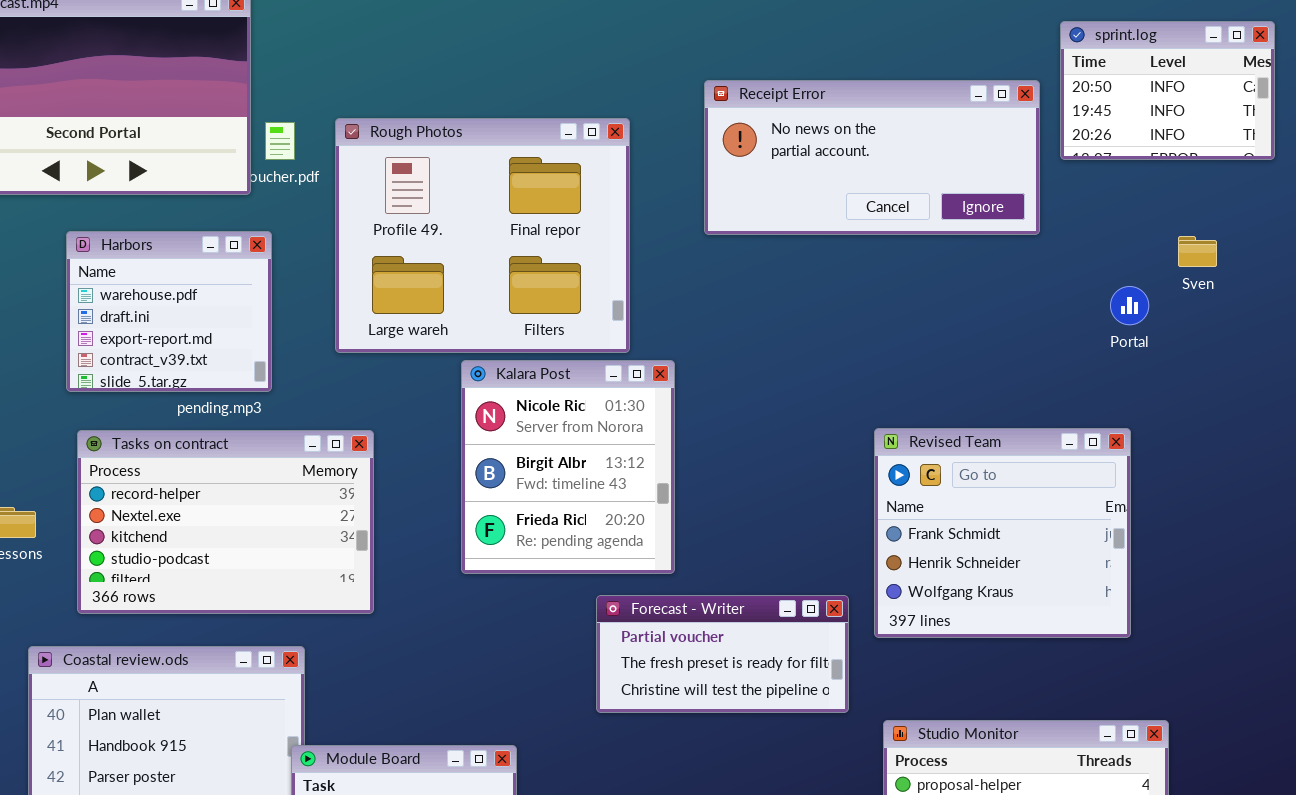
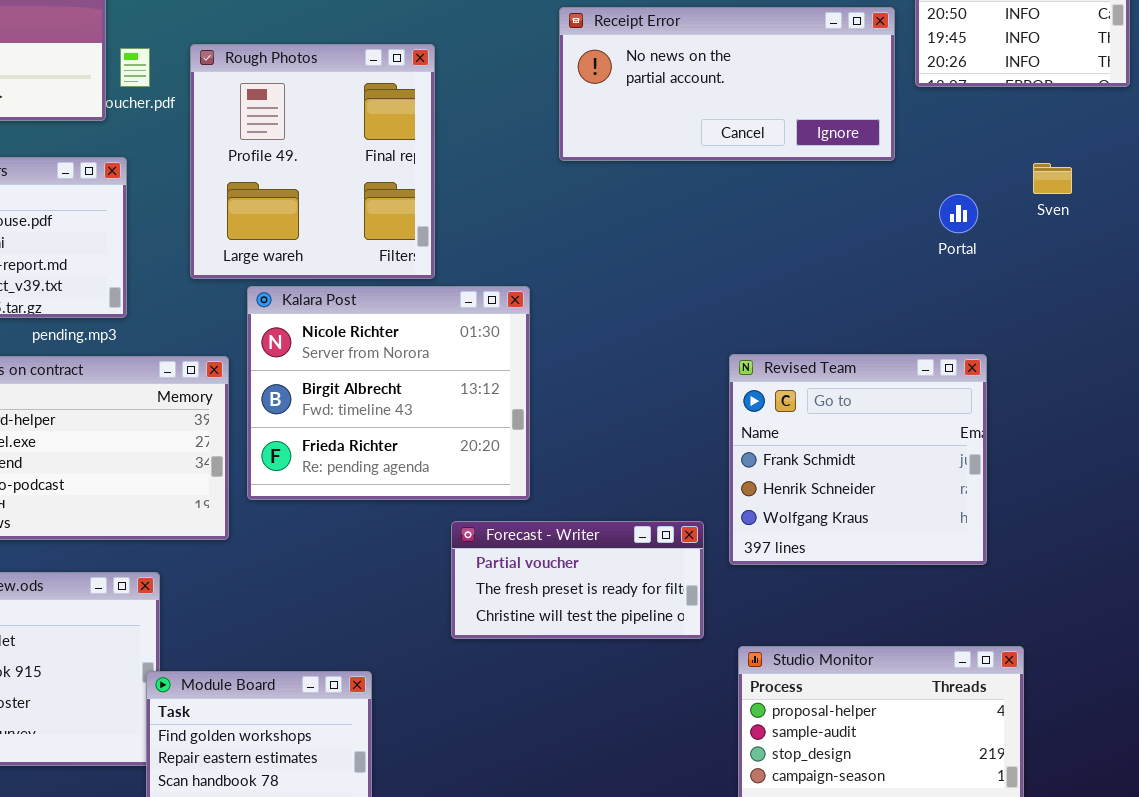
Rough Photos: [335,118,630,353] -> [190,44,435,279], resized
Portal: [1110,286,1149,325] -> [939,194,978,233], moved
Kalara Post: [461,360,675,574] -> [247,286,530,500], resized

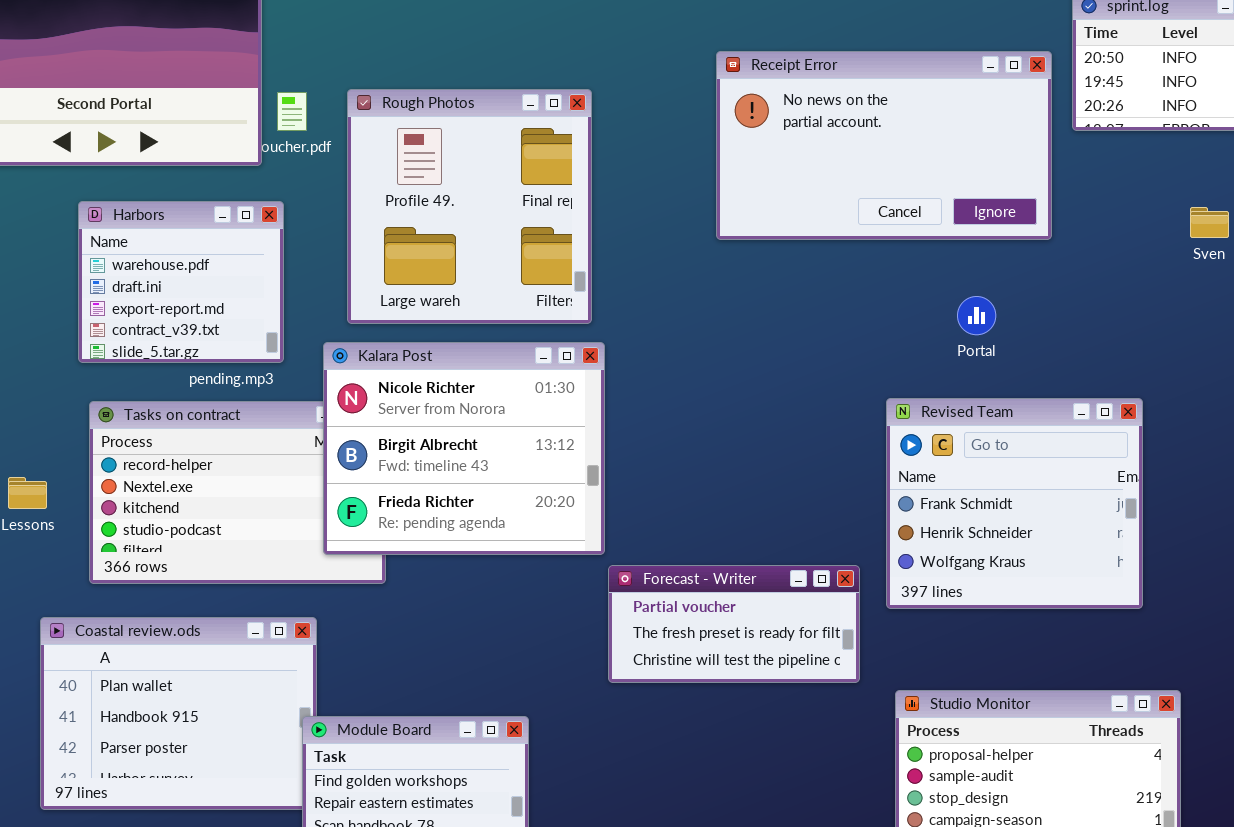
Receipt Error: [559,7,895,161] -> [716,51,1052,240], resized
Portal: [939,194,978,233] -> [957,296,996,335], moved
Kalara Post: [247,286,530,500] -> [323,342,605,555], moved

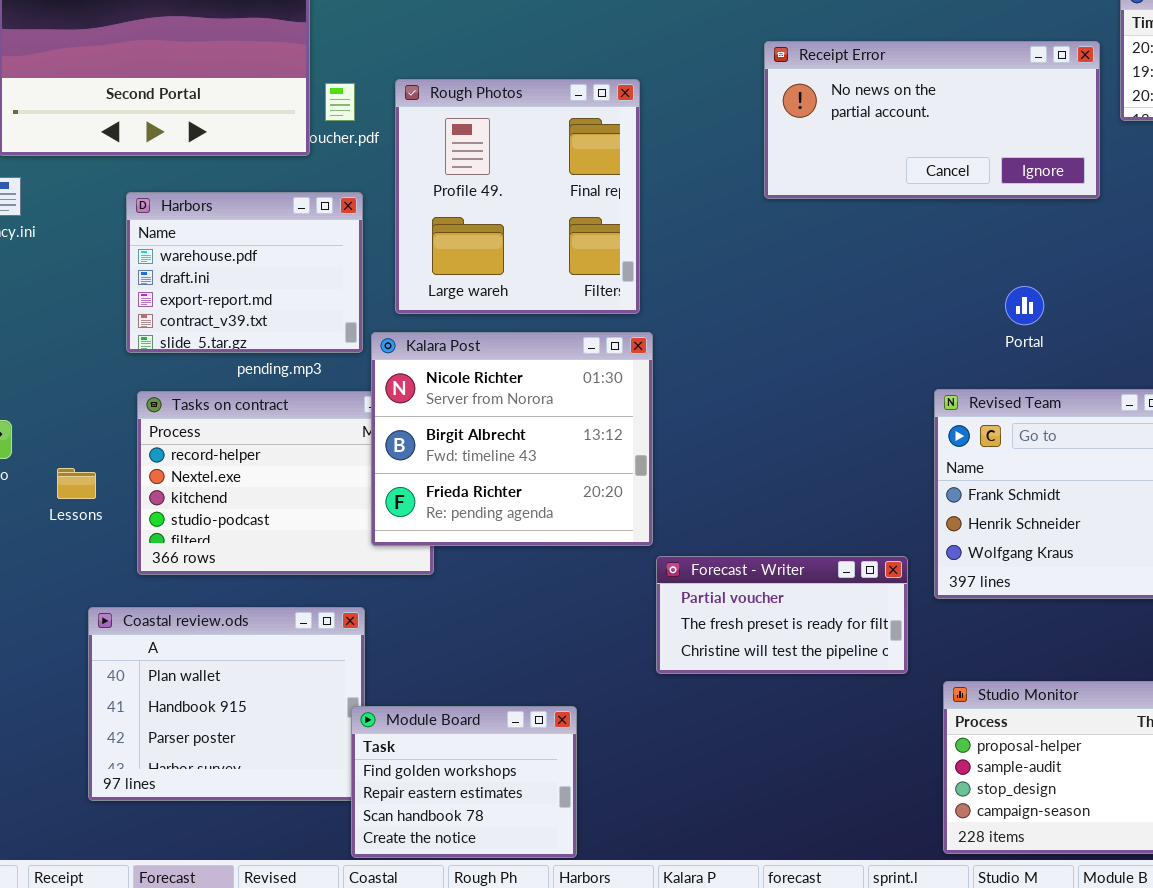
Receipt Error: [716,51,1052,240] -> [764,41,1100,199], resized
Harbors: [78,201,284,363] -> [126,192,363,353], resized

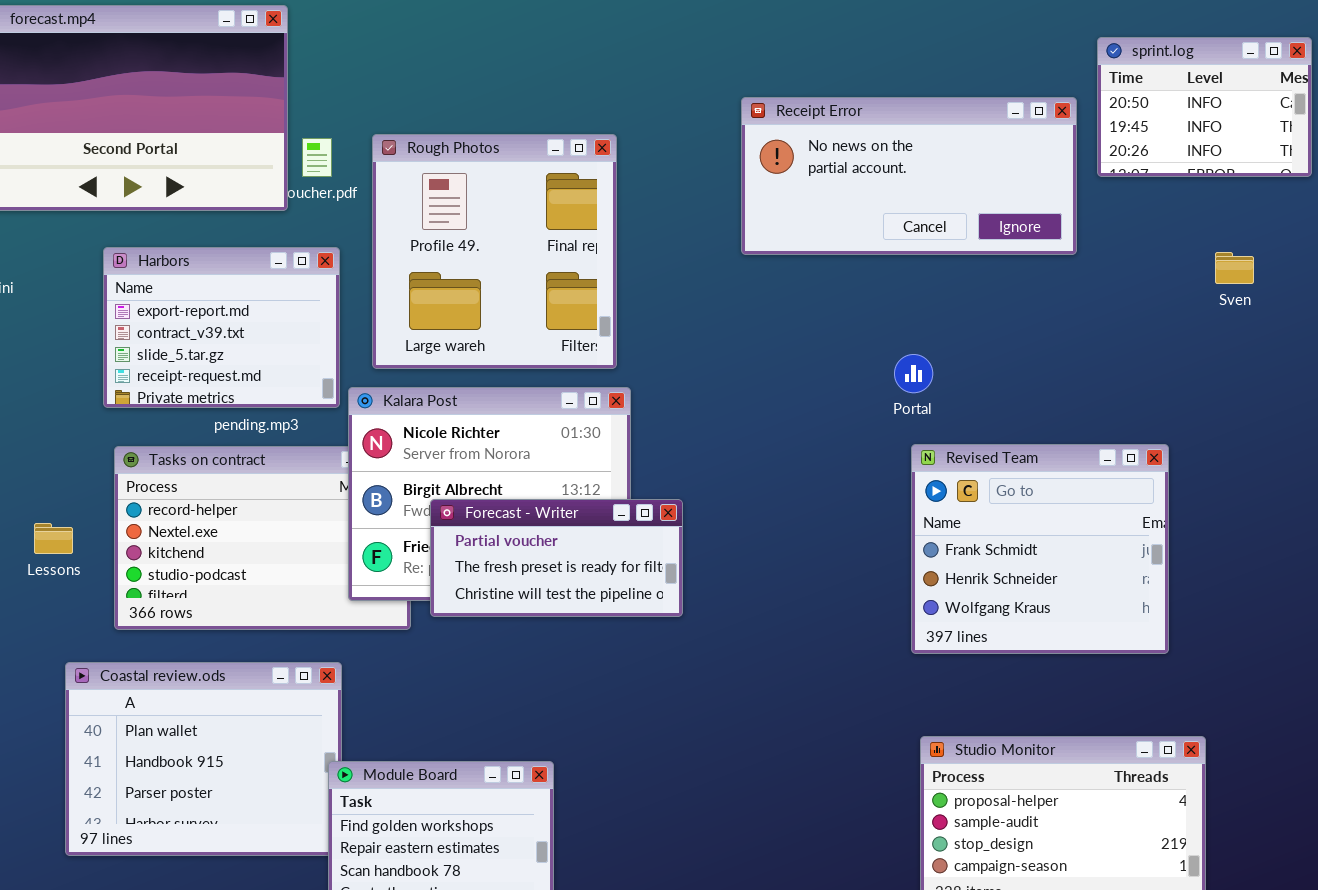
Harbors: [126,192,363,353] -> [103,247,340,408], scrolled down 2 rows
Portal: [1005,286,1044,325] -> [894,354,933,393], moved
Forecast - Writer: [656,556,908,674] -> [430,499,683,617], moved

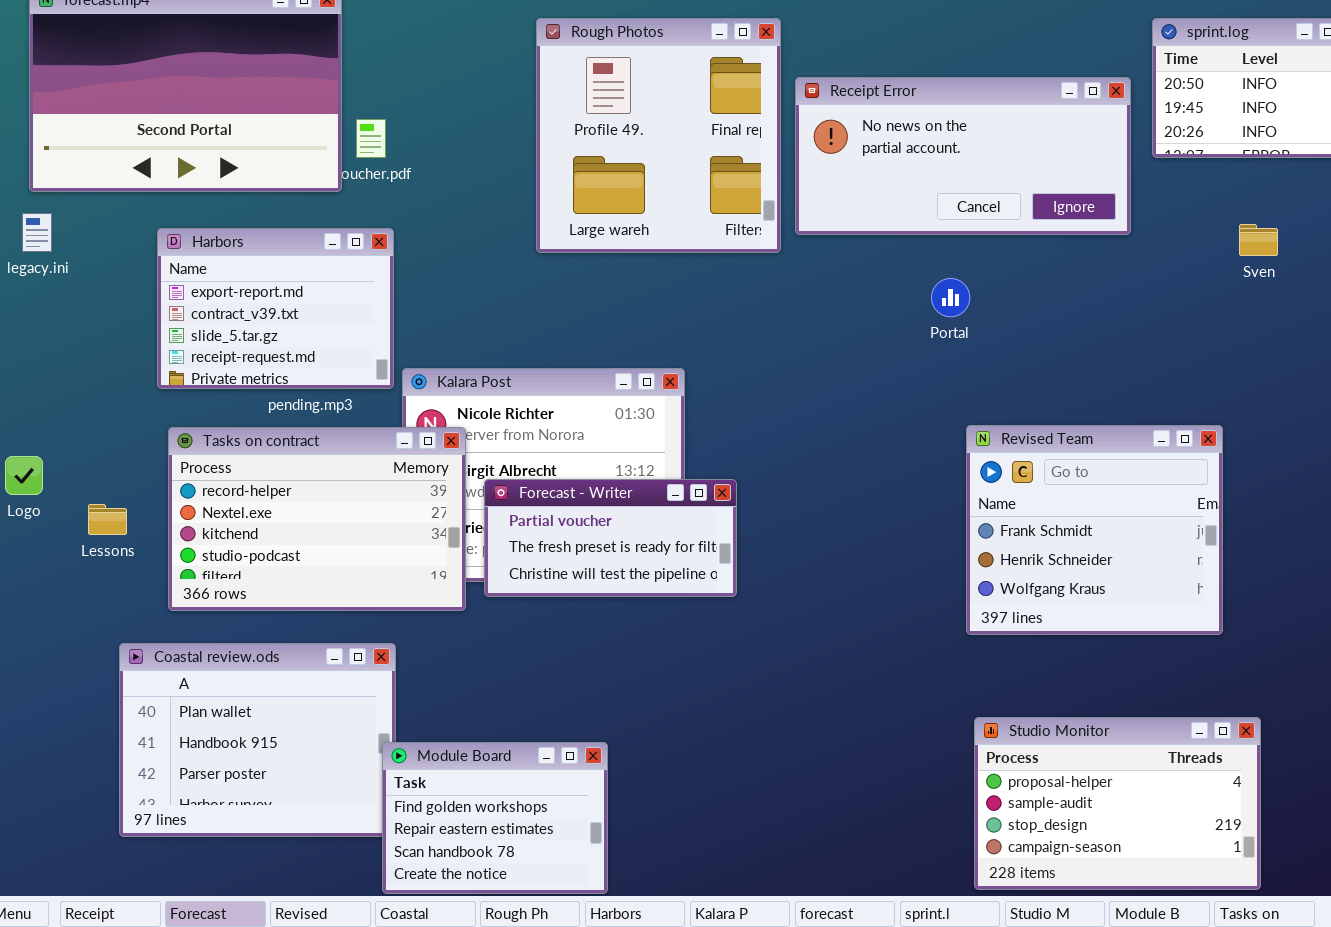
Rough Photos: [372,134,617,369] -> [536,18,781,253], moved
Sven: [1215,252,1254,284] -> [1239,224,1278,256], moved
Portal: [894,354,933,393] -> [931,278,970,317], moved
Tasks on contract: [114,446,411,630] -> [168,427,466,611], raised

